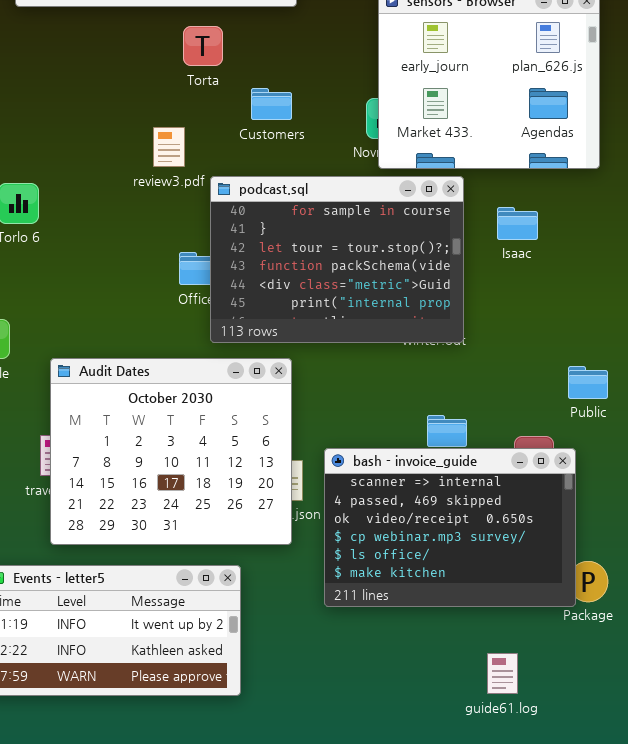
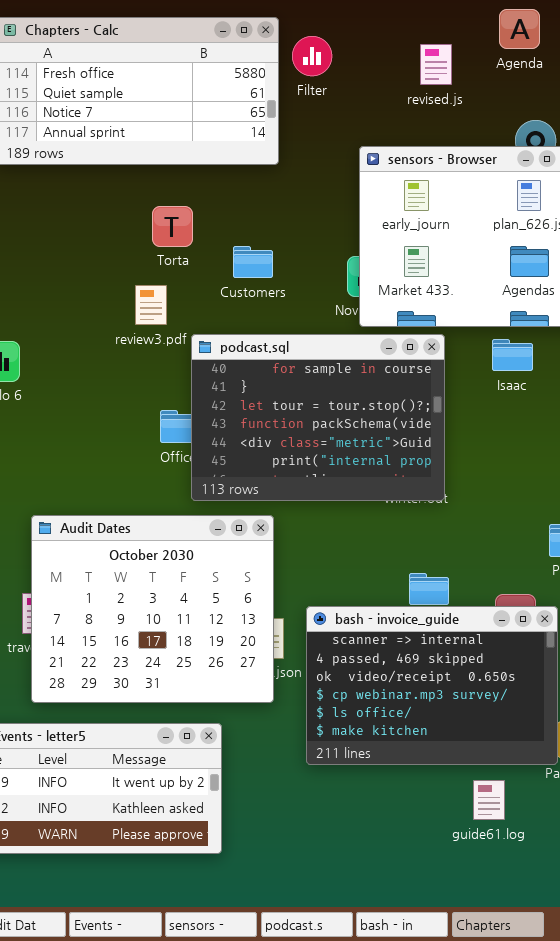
Torta: [183,26,223,66] -> [152,206,193,247], moved
Isaac: [497,207,538,240] -> [492,339,533,371], moved
guide61.log: [487,653,518,694] -> [473,780,505,820], moved

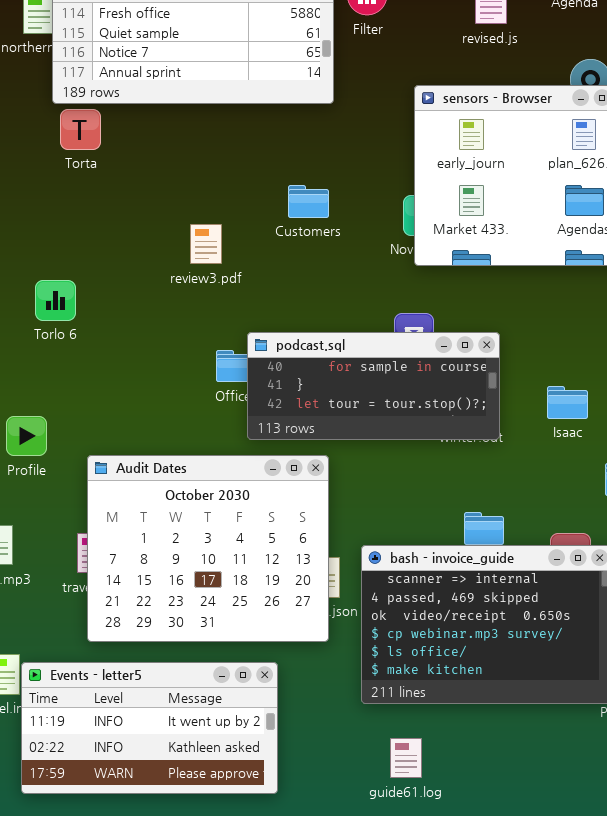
Torta: [152,206,193,247] -> [60,109,101,150], moved
podcast.sql: [191,334,445,501] -> [247,332,500,440], resized
Isaac: [492,339,533,371] -> [547,386,588,419], moved
guide61.log: [473,780,505,820] -> [390,738,422,778], moved

